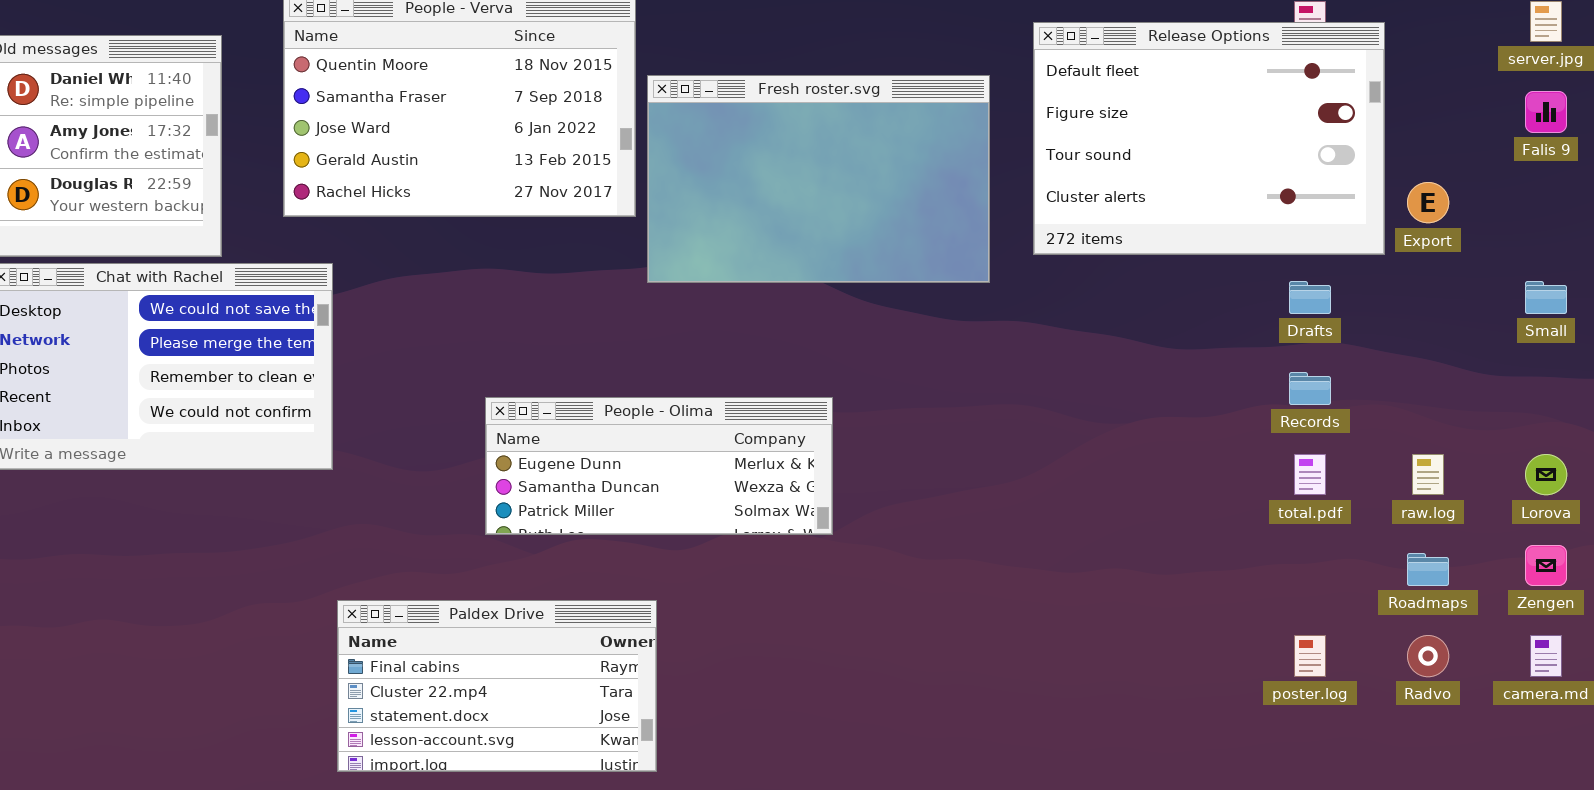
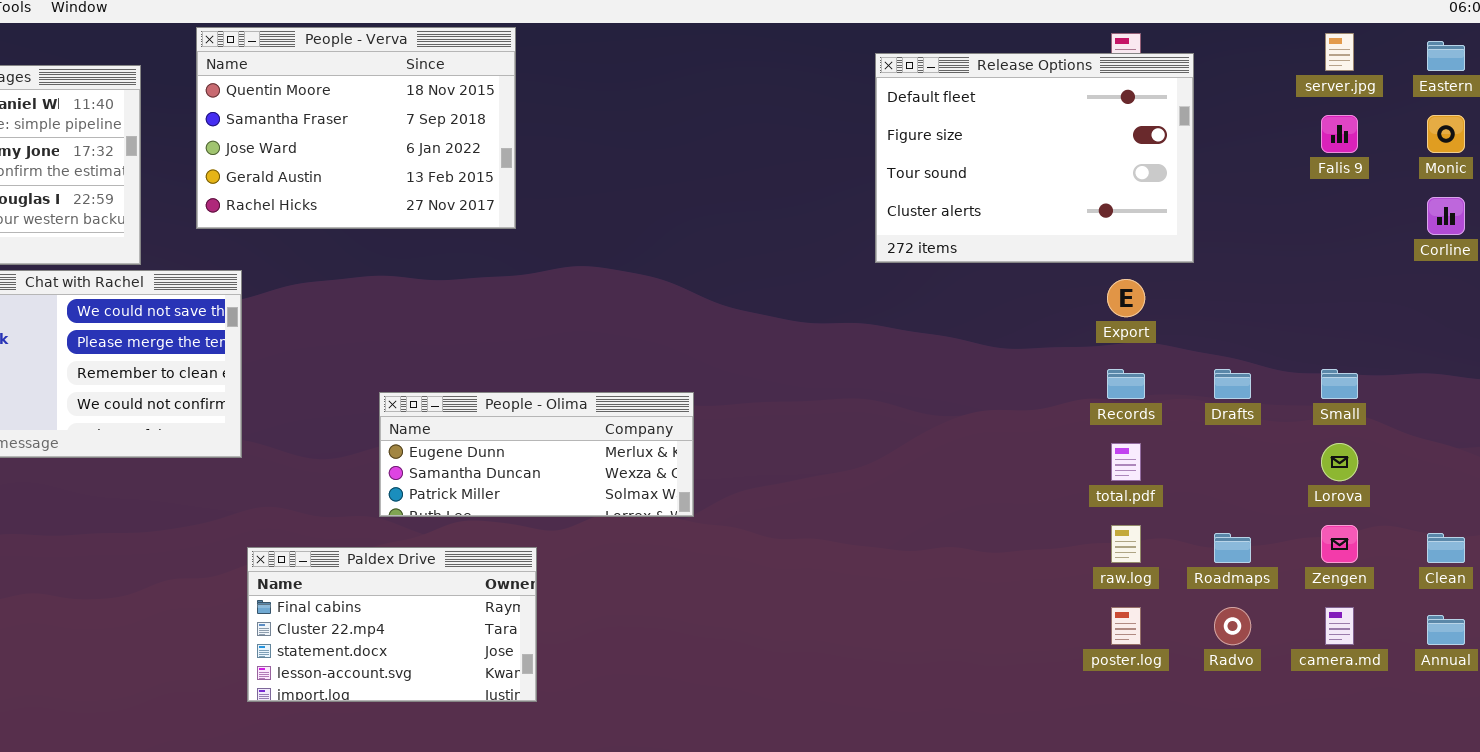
Fresh roster.svg: [647,75,990,283] -> none, closed
Export: [1407,182,1449,223] -> [1107,279,1145,317], moved
Drafts: [1289,281,1331,314] -> [1214,369,1251,399], moved
Small: [1525,281,1567,314] -> [1321,369,1358,399], moved
raw.log: [1412,454,1444,495] -> [1111,525,1141,563], moved
Paldex Drive: [337,600,657,772] -> [247,547,537,702], moved

